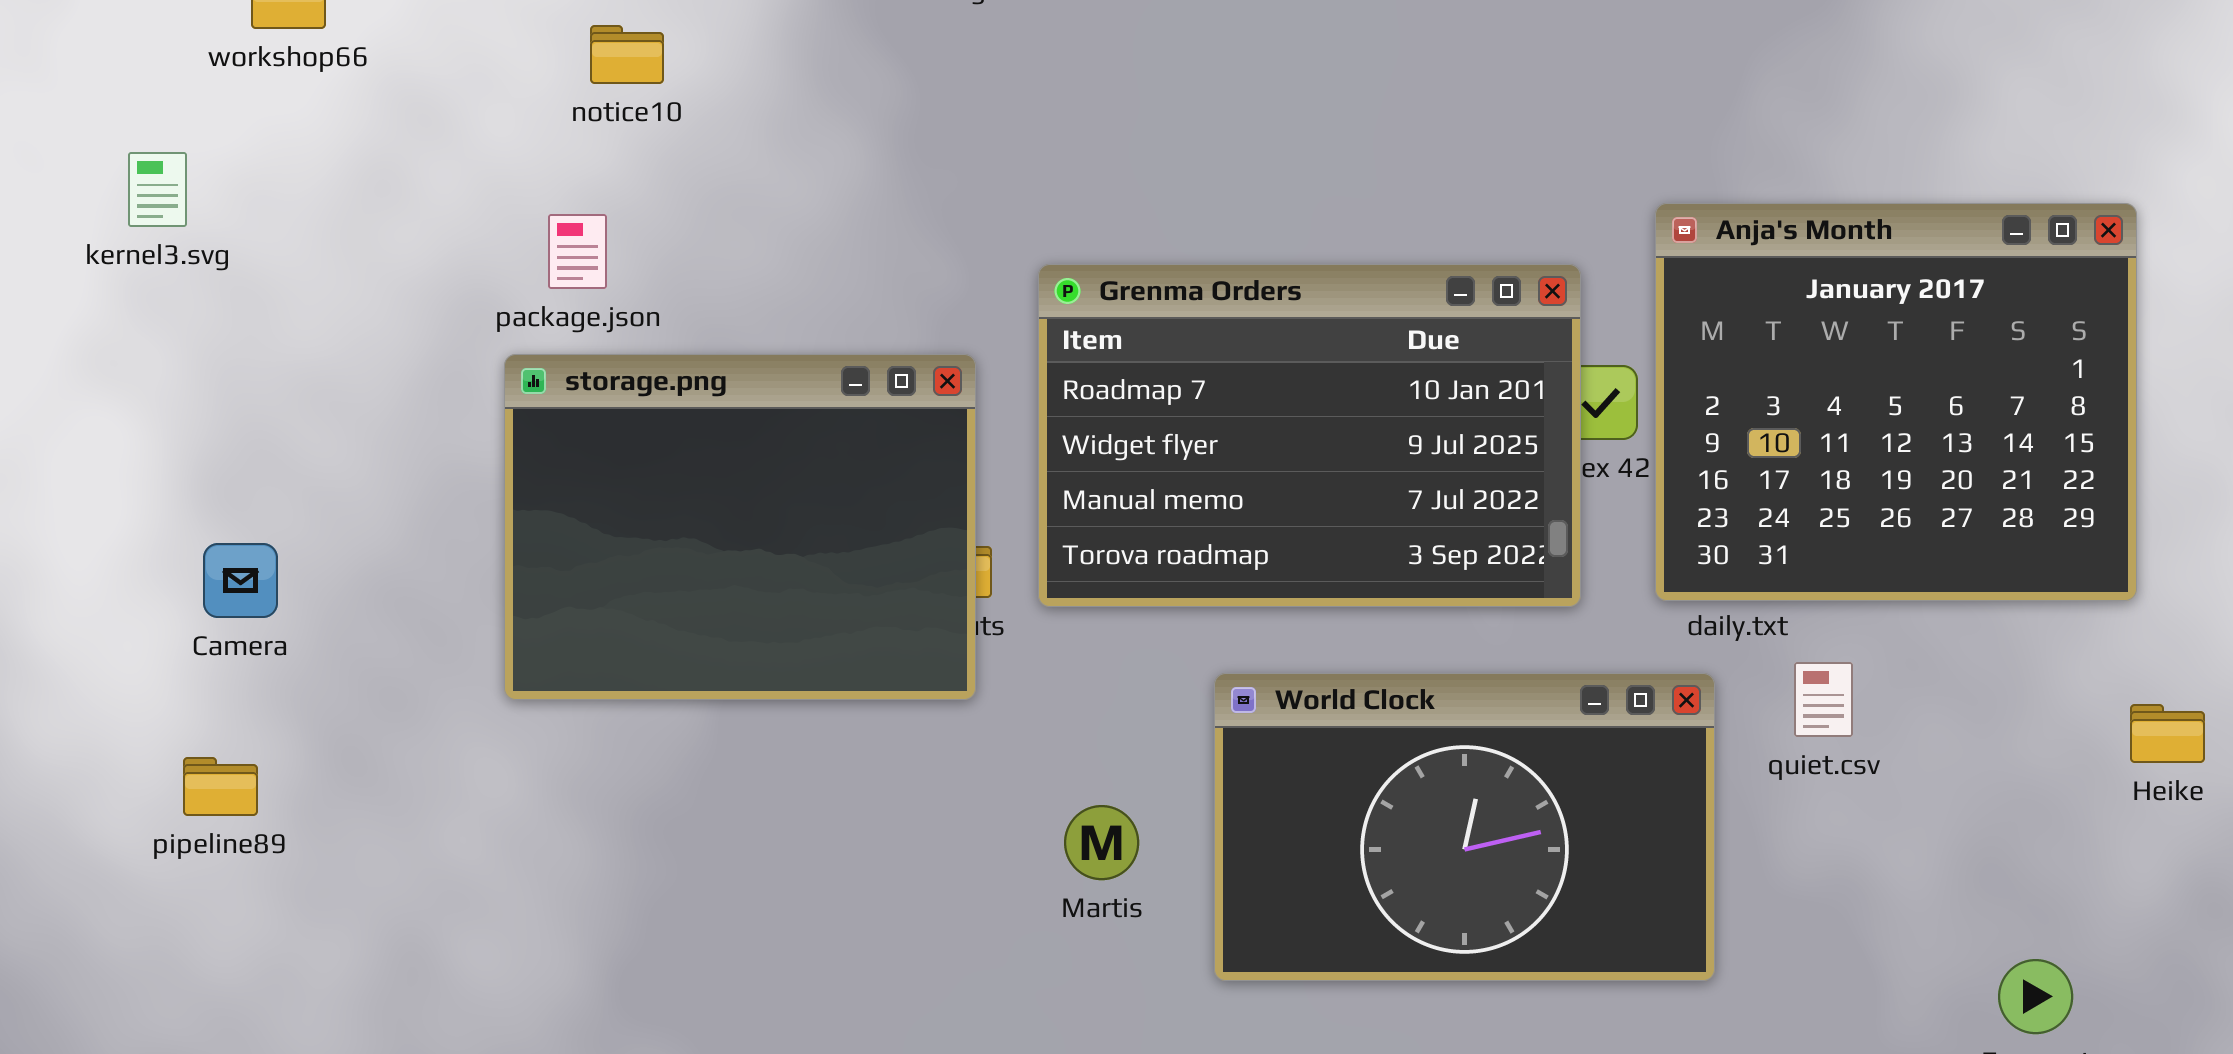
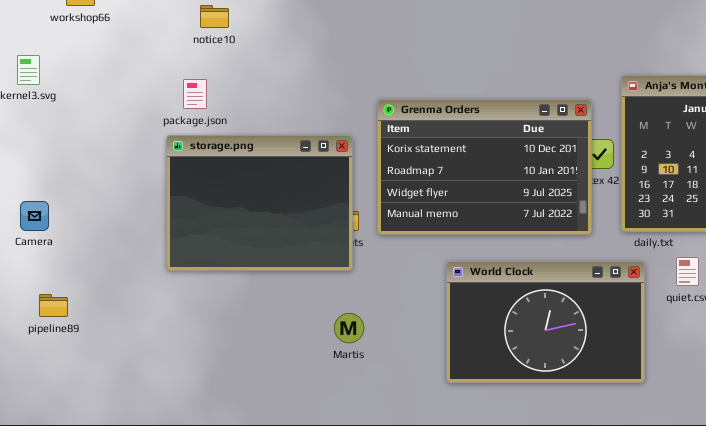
Grenma Orders: [1038,264,1581,607] -> [377,99,592,235], scrolled up 1 row
Camera: [203,543,278,618] -> [20,201,49,231], moved
Martis: [1064,805,1139,880] -> [334,313,364,343], moved

